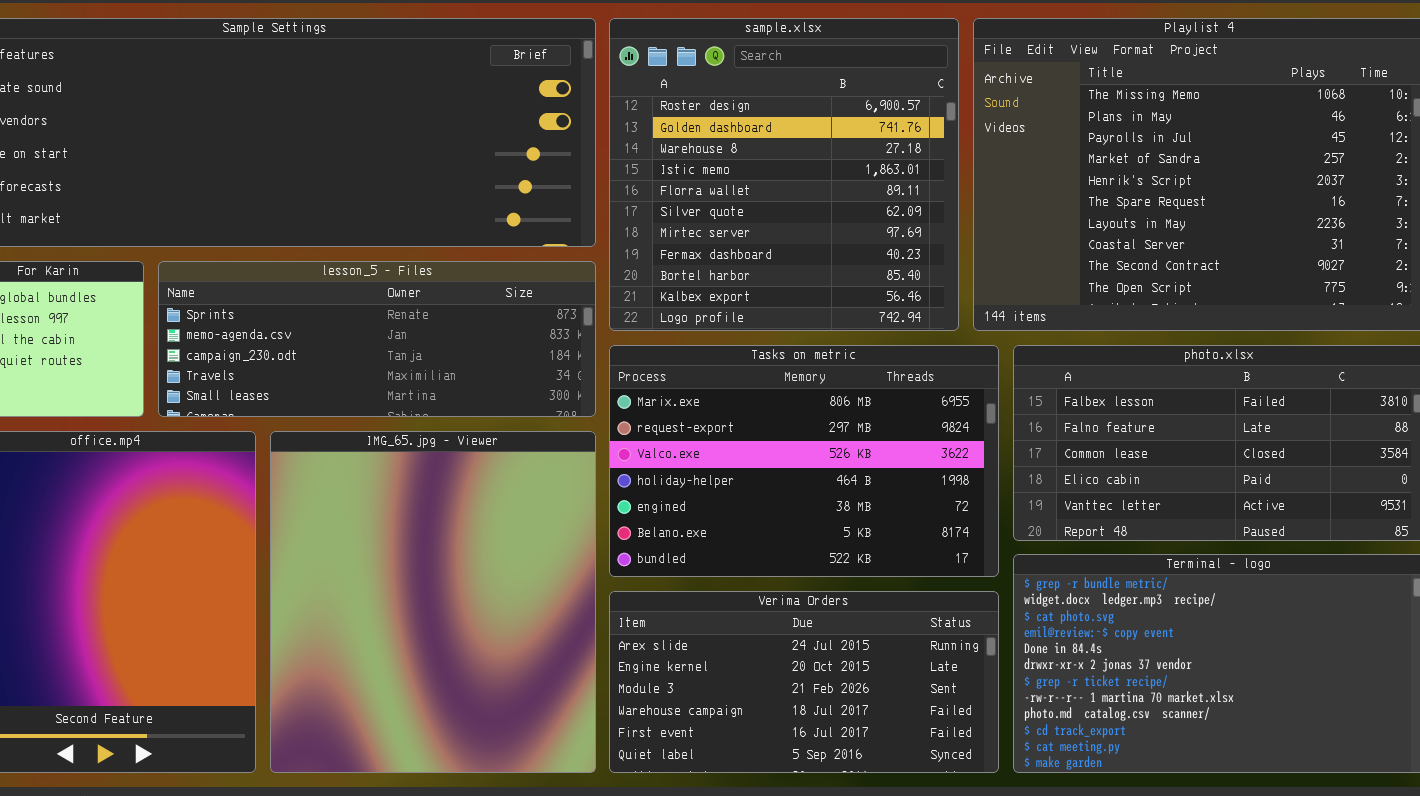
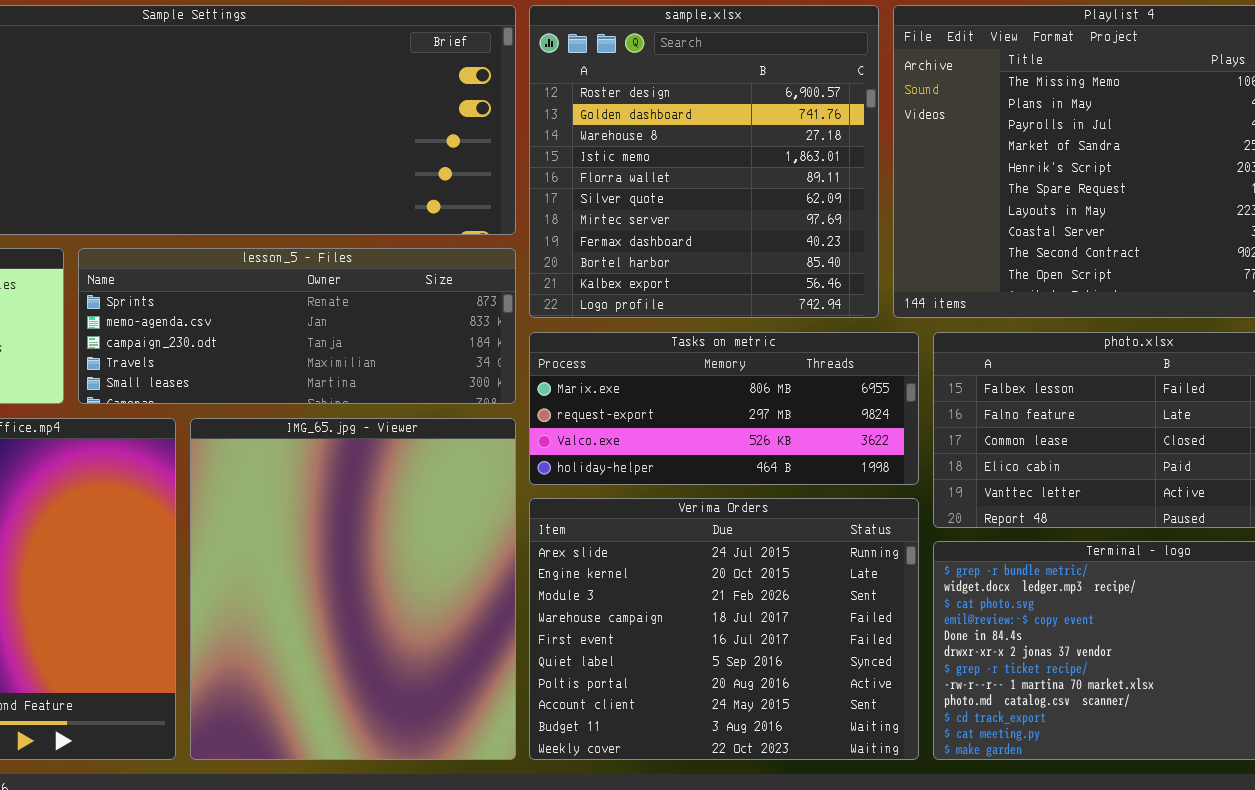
Tasks on metric: [609,345,999,577] -> [529,332,919,485], resized
Verima Orders: [609,591,999,773] -> [529,498,919,760], resized

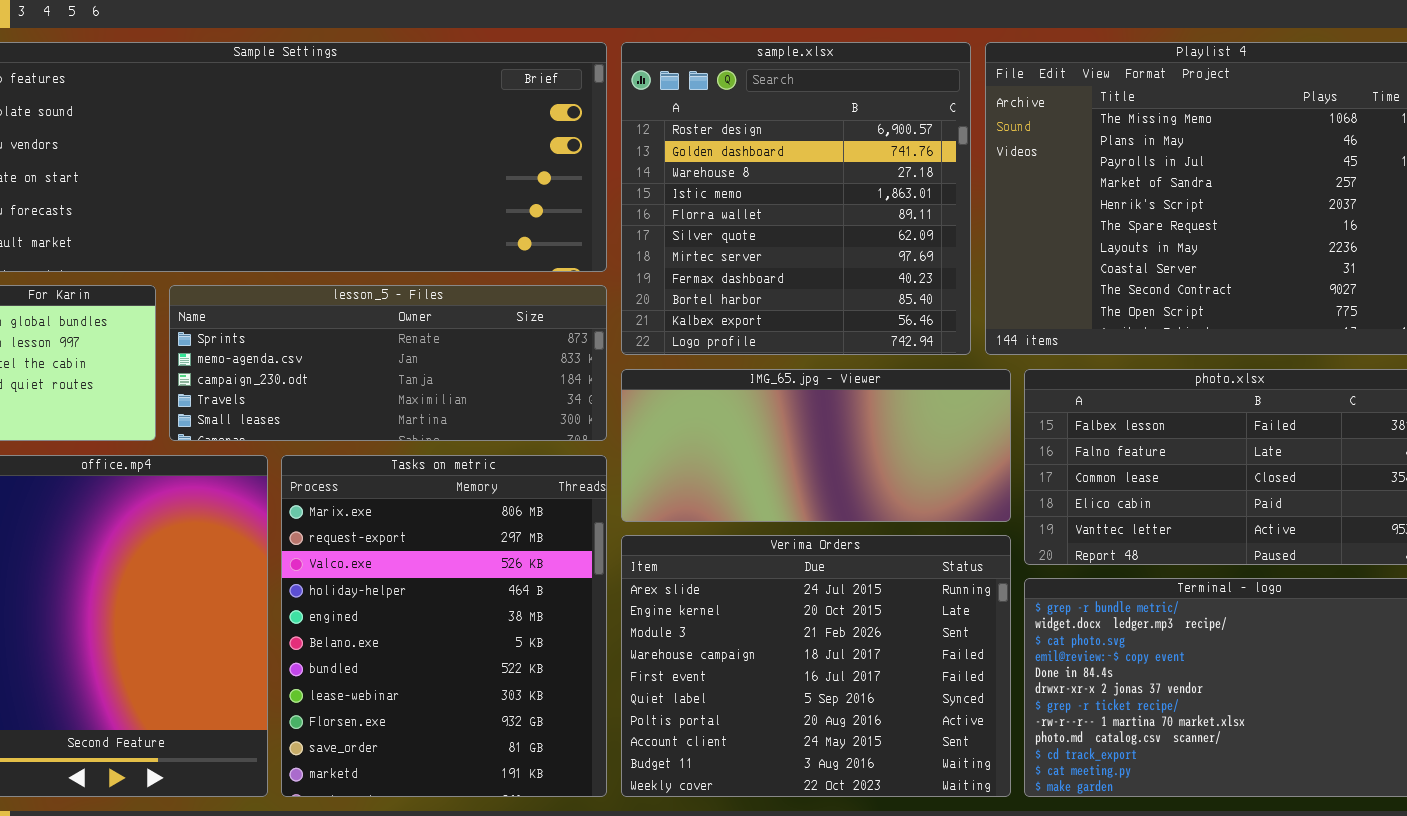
Tasks on metric: [529,332,919,485] -> [281,455,607,797], moved, resized
IMG_65.jpg - Viewer: [190,418,516,760] -> [621,369,1011,522], moved, resized

